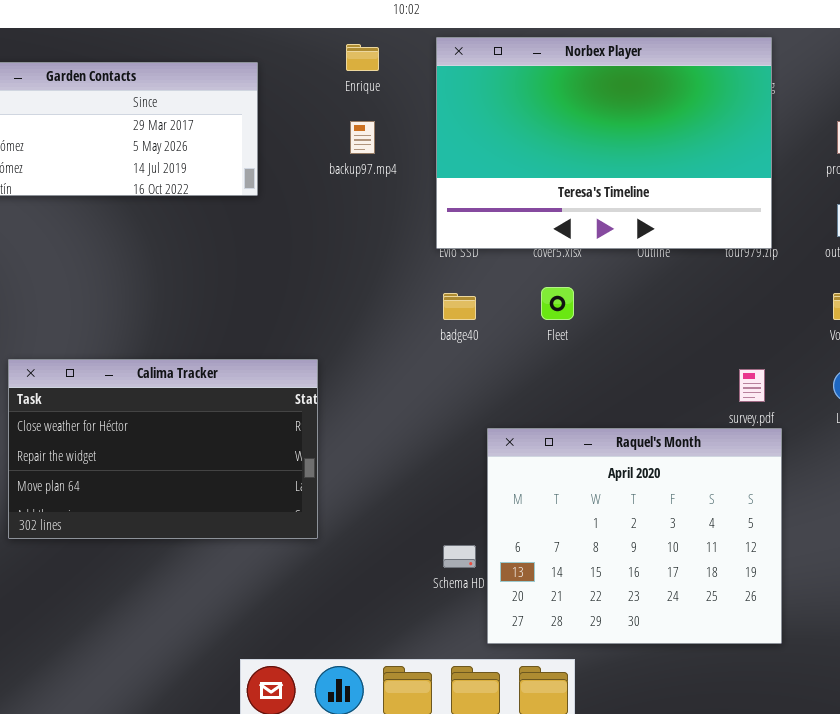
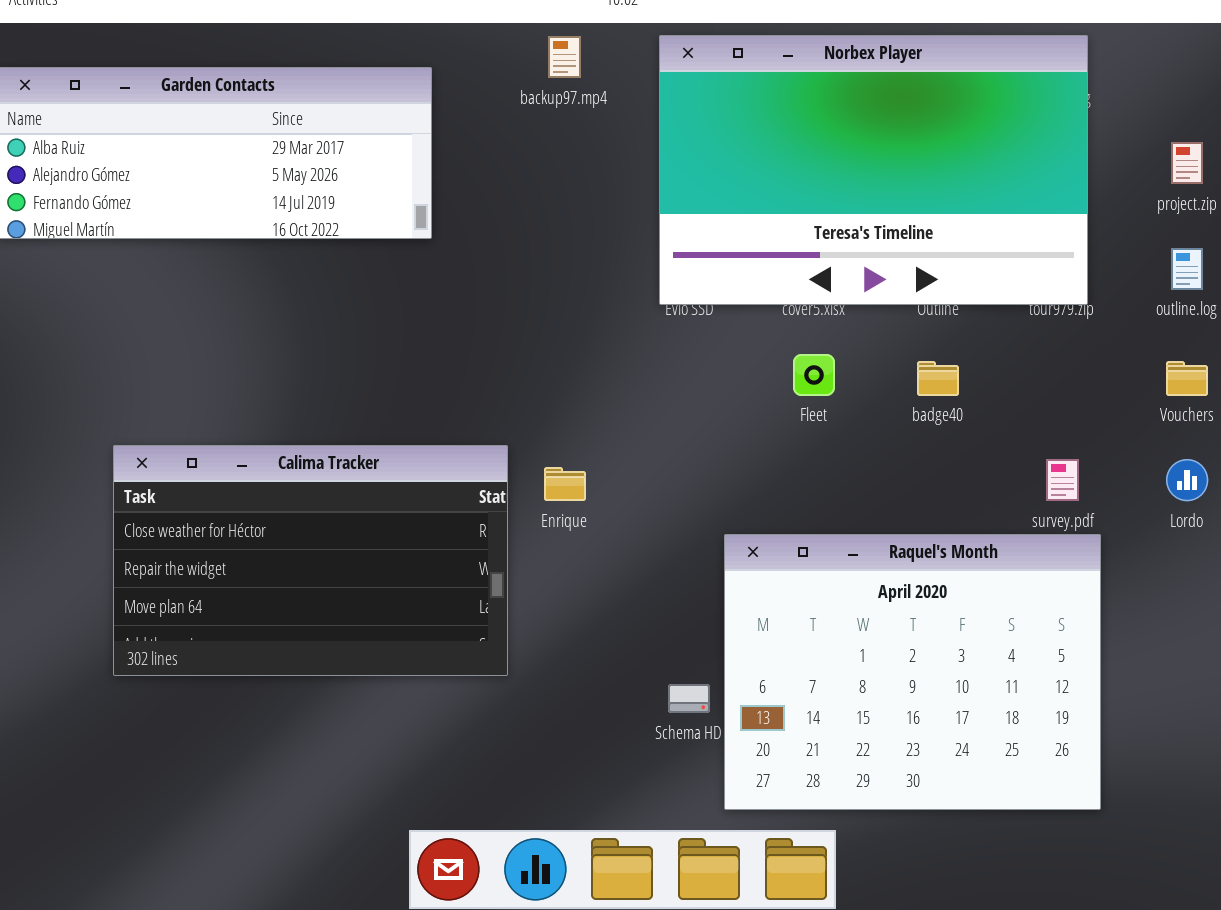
Enrique: [346,44,379,71] -> [544,467,586,501], moved
backup97.mp4: [350,121,375,154] -> [548,36,581,78], moved
badge40: [443,293,476,320] -> [917,361,959,396], moved

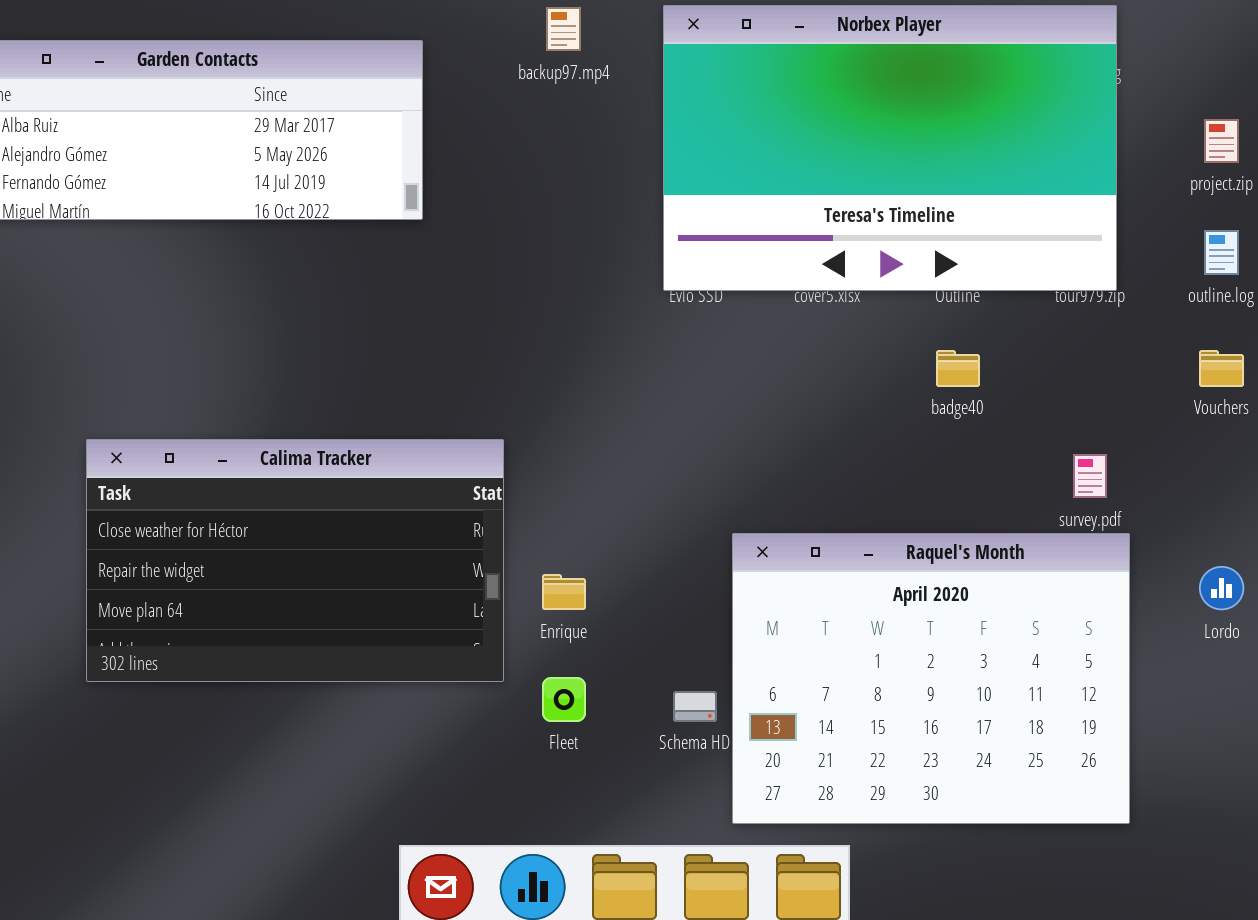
Fleet: [793,354,835,396] -> [542,677,586,722], moved
Lordo: [1166,459,1208,501] -> [1199,566,1244,610], moved
Enrique: [544,467,586,501] -> [542,574,586,610], moved

